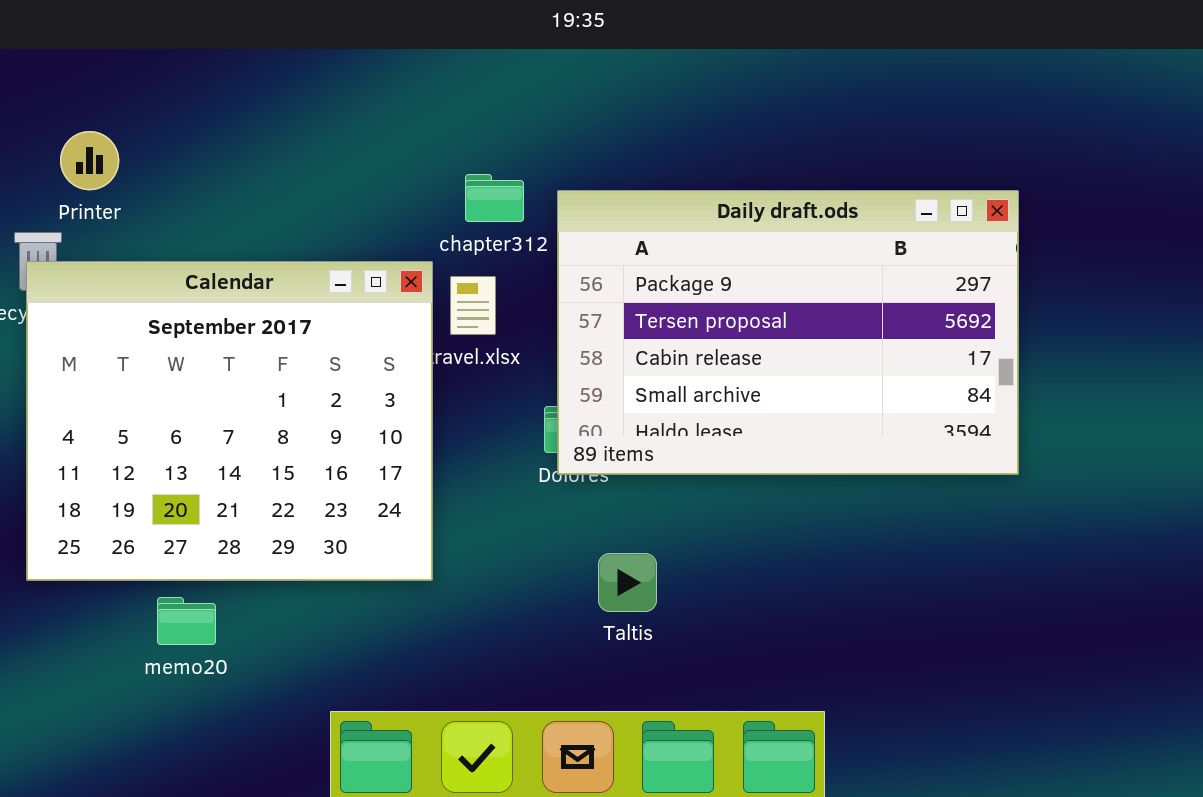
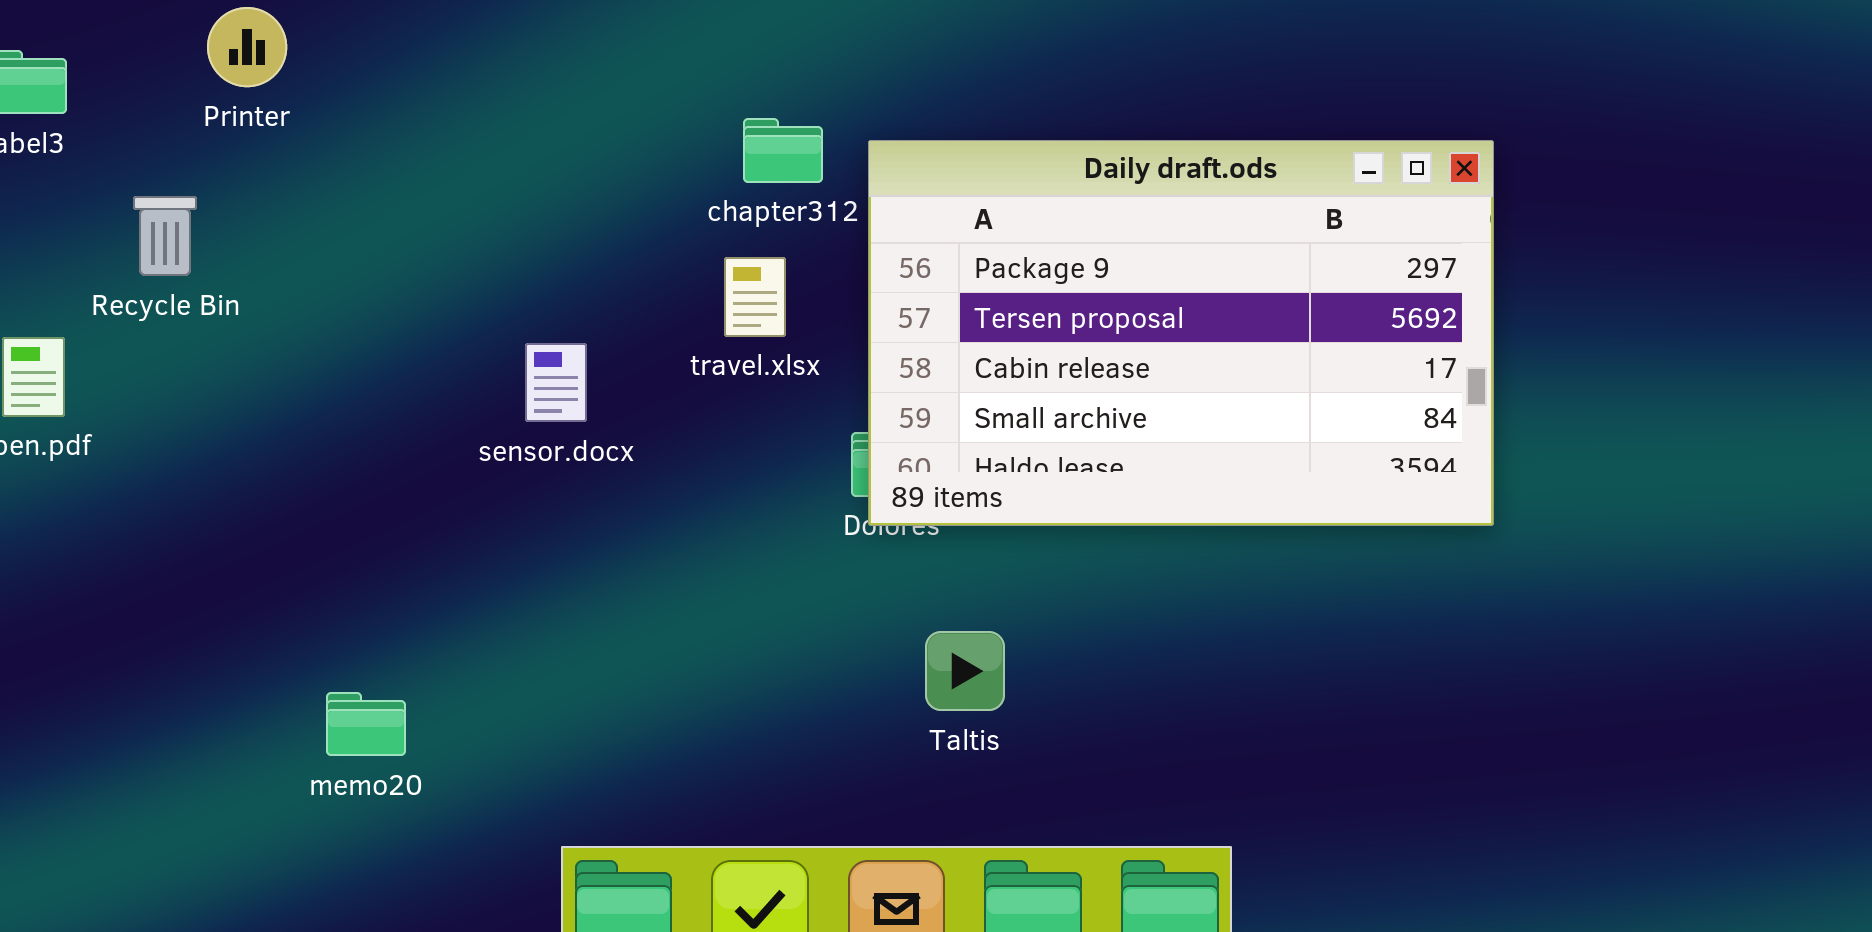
Printer: [60,131,119,190] -> [207,7,287,87], moved
Calendar: [26,261,433,581] -> none, closed

